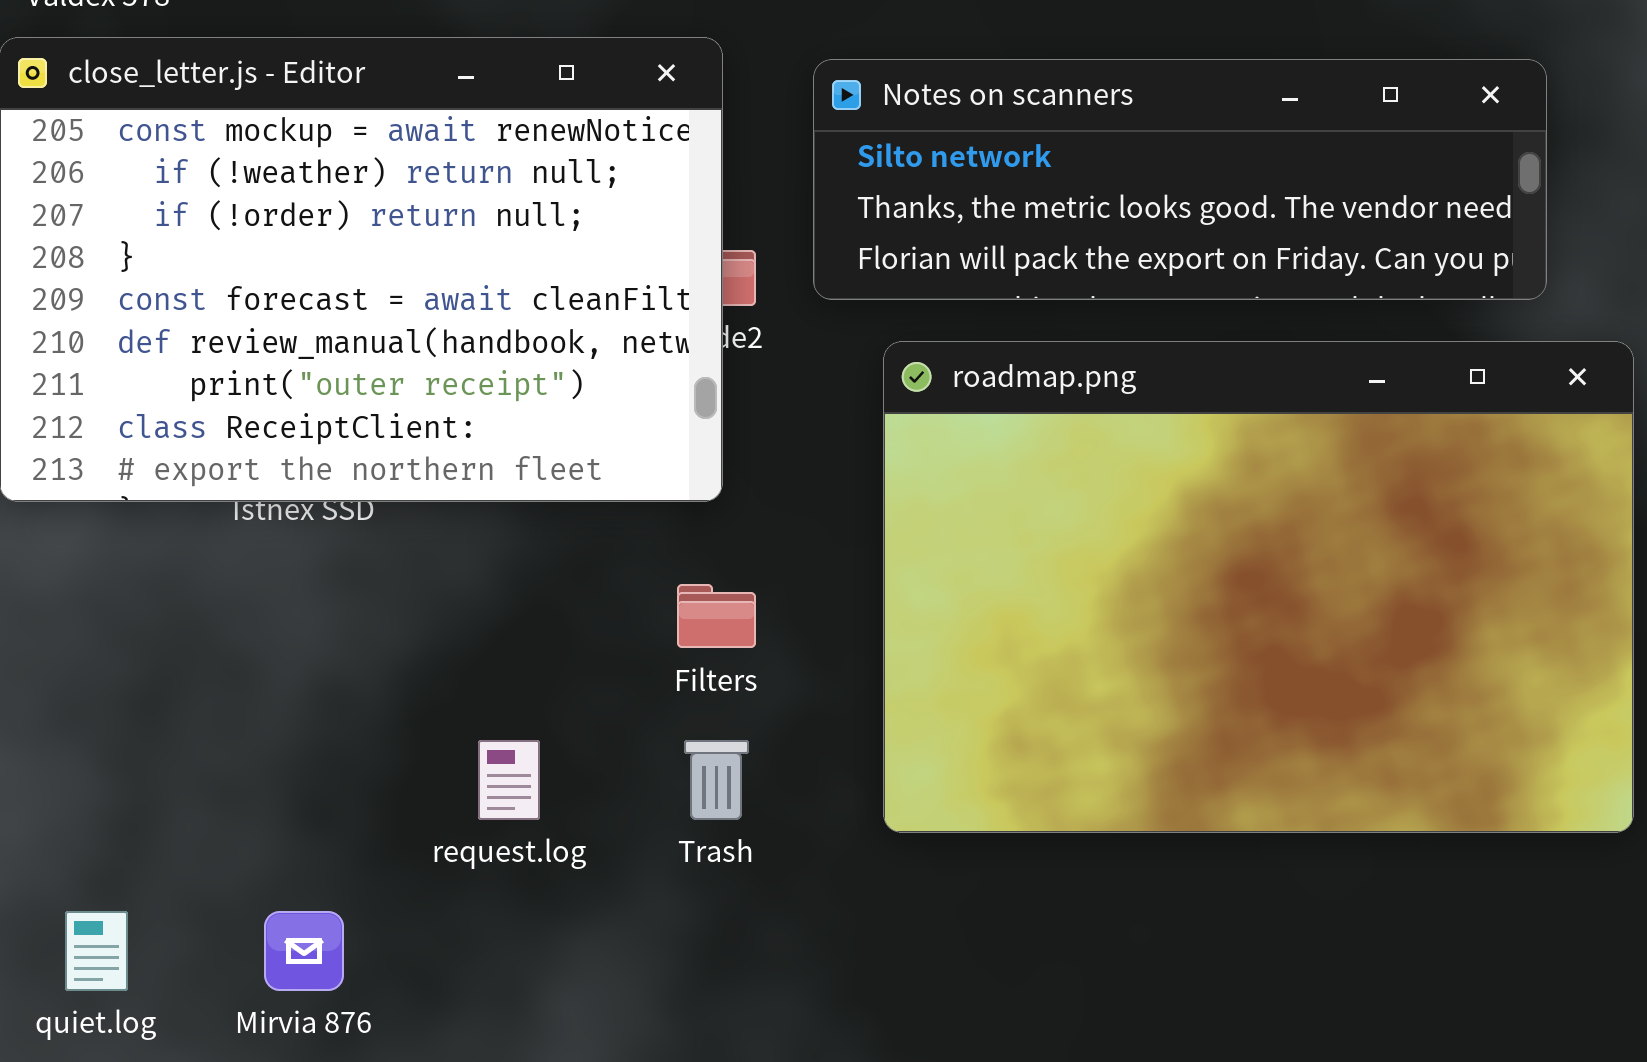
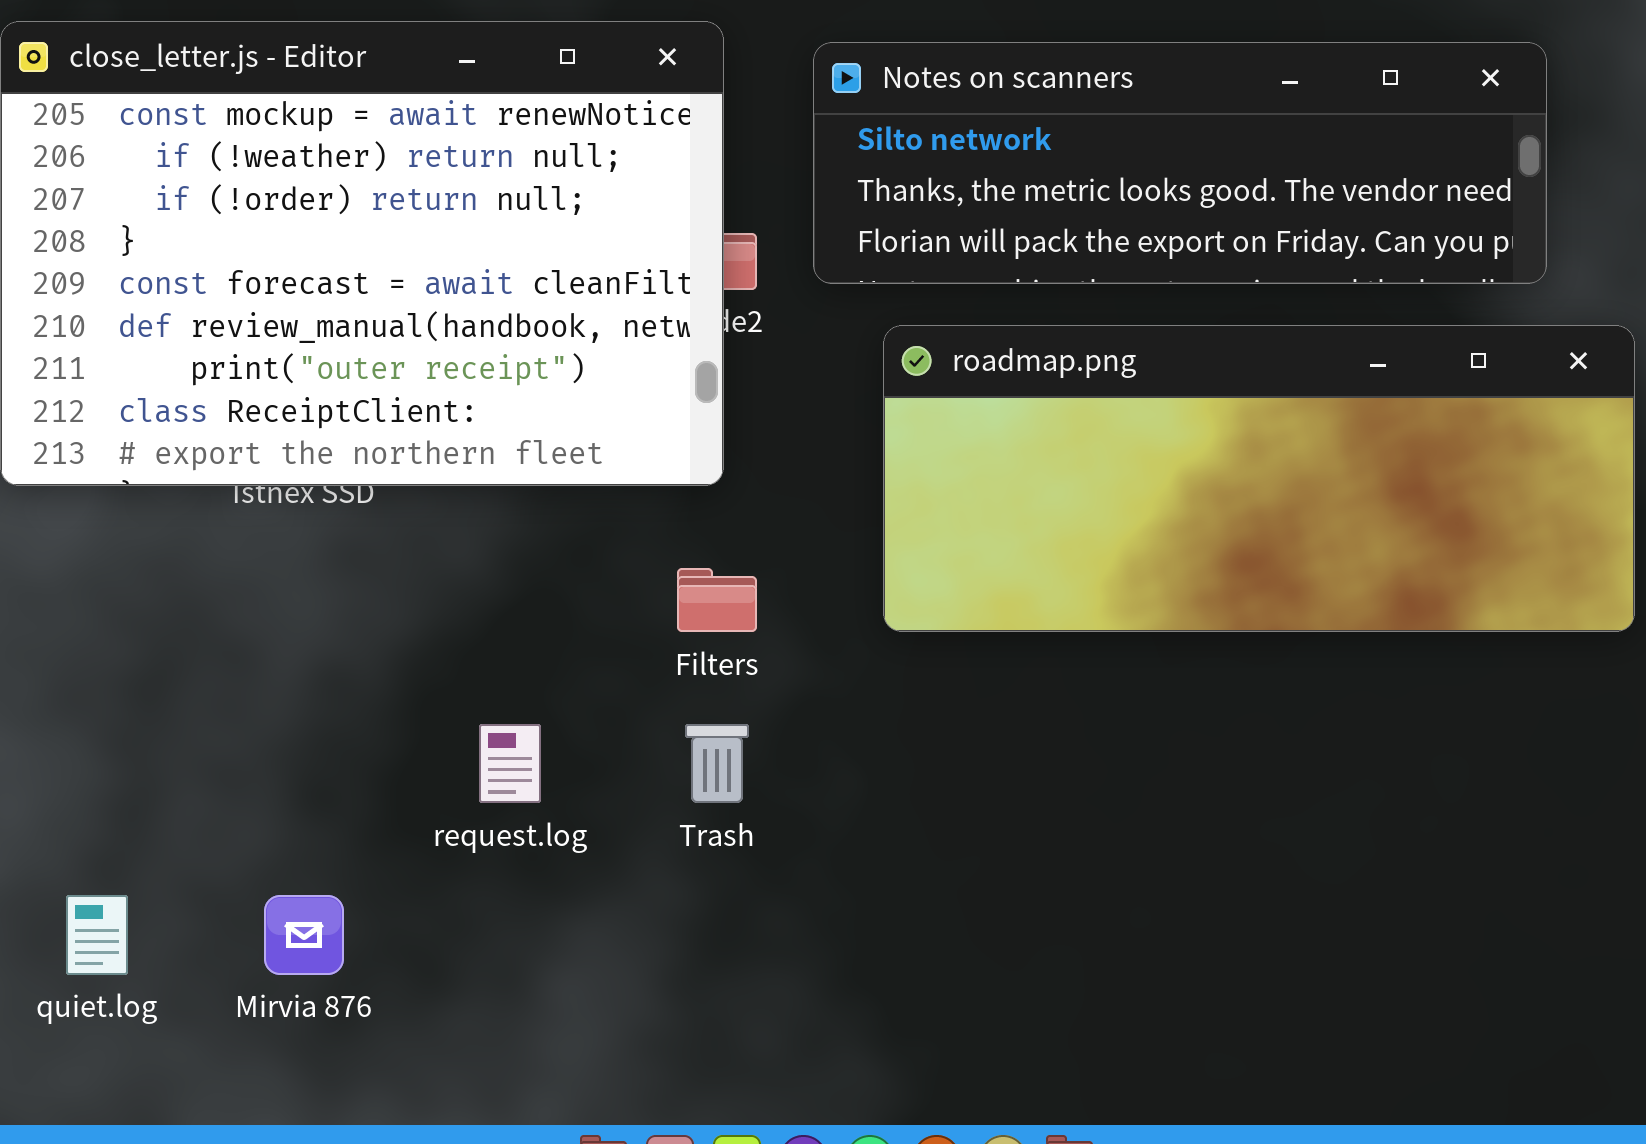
roadmap.png: [883,341,1634,833] -> [883,325,1635,632], resized

